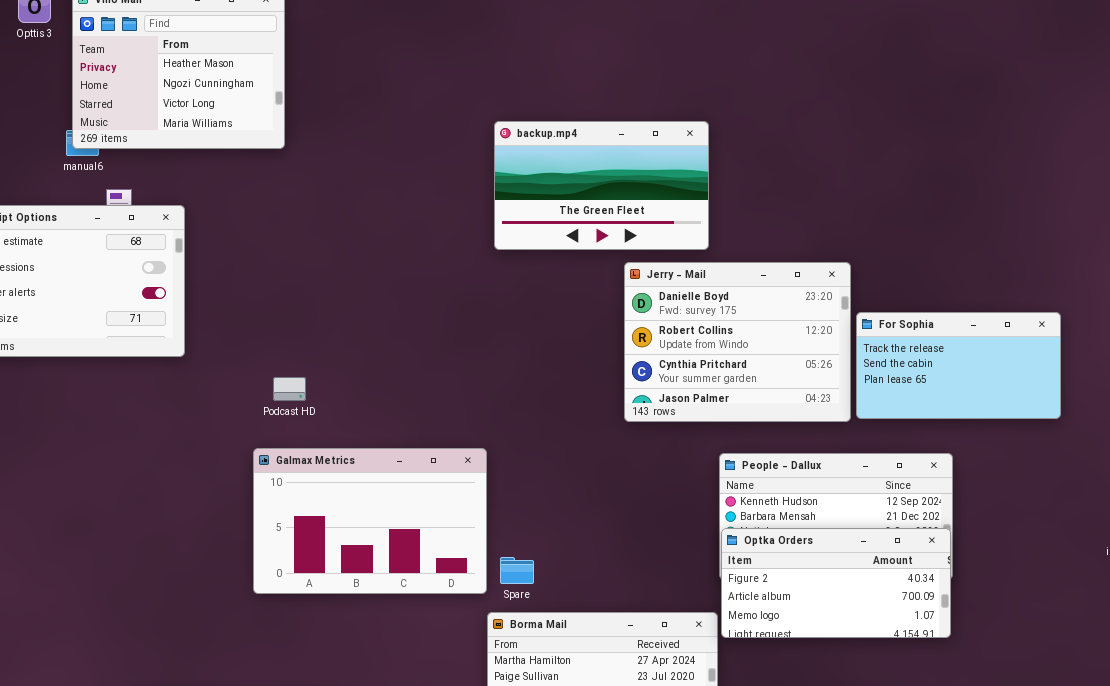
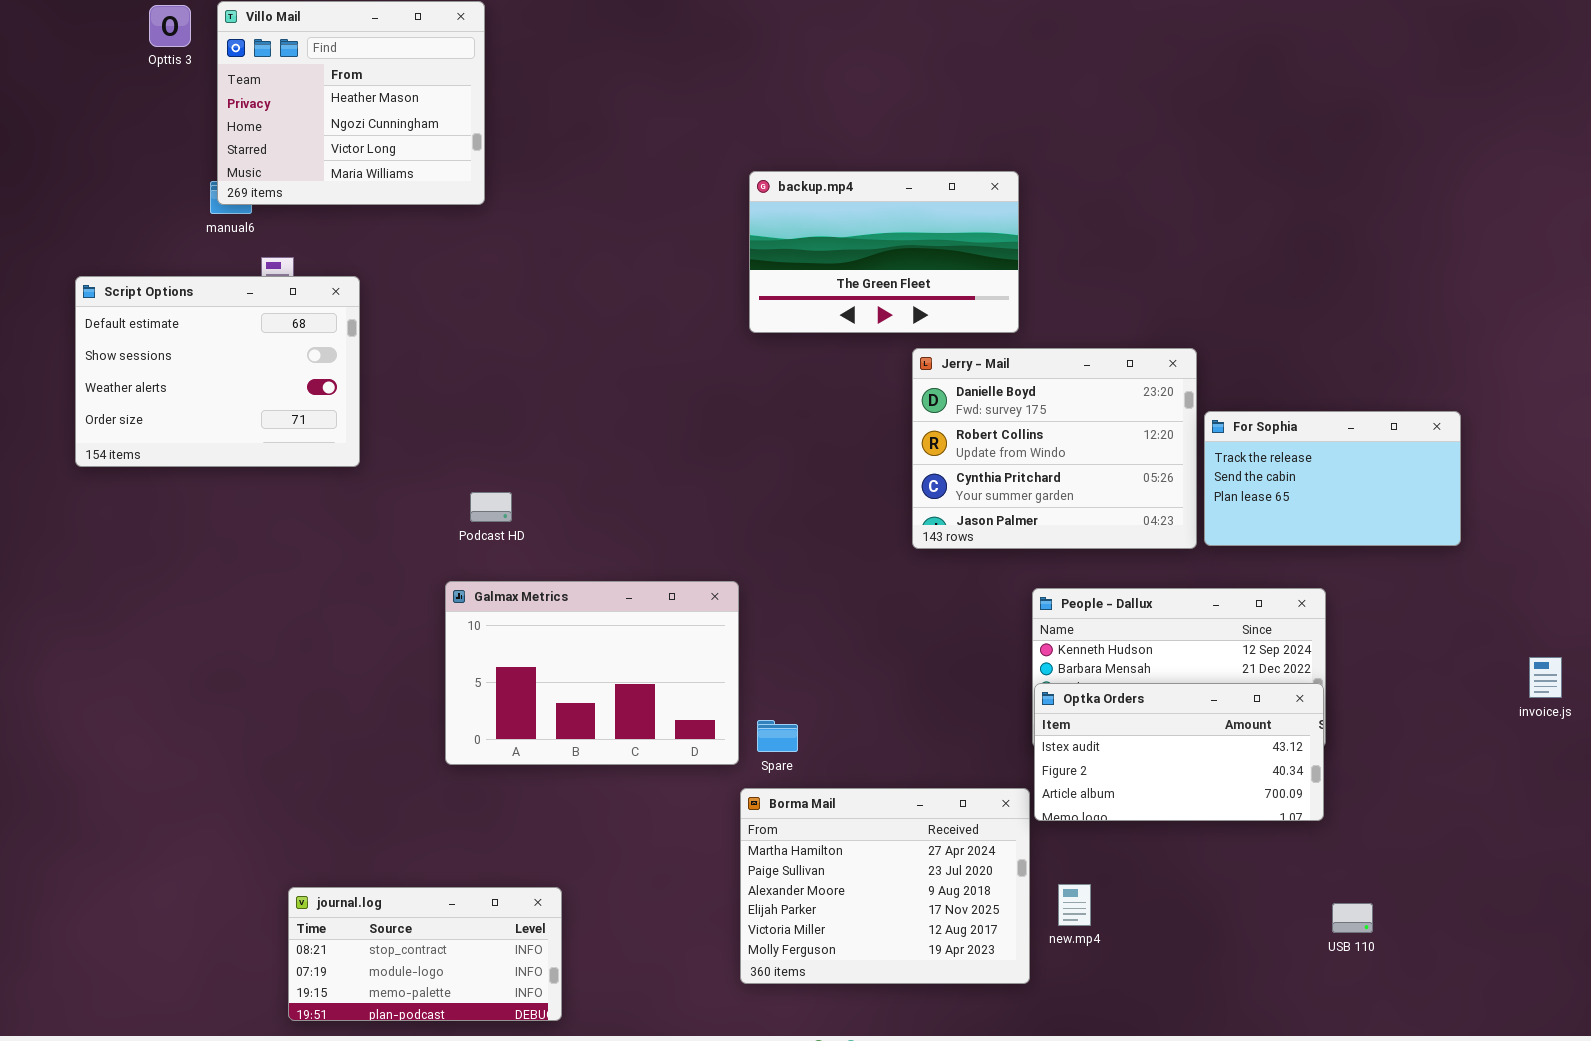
Optka Orders: [721,528,951,638] -> [1034,683,1324,821], scrolled up 1 row

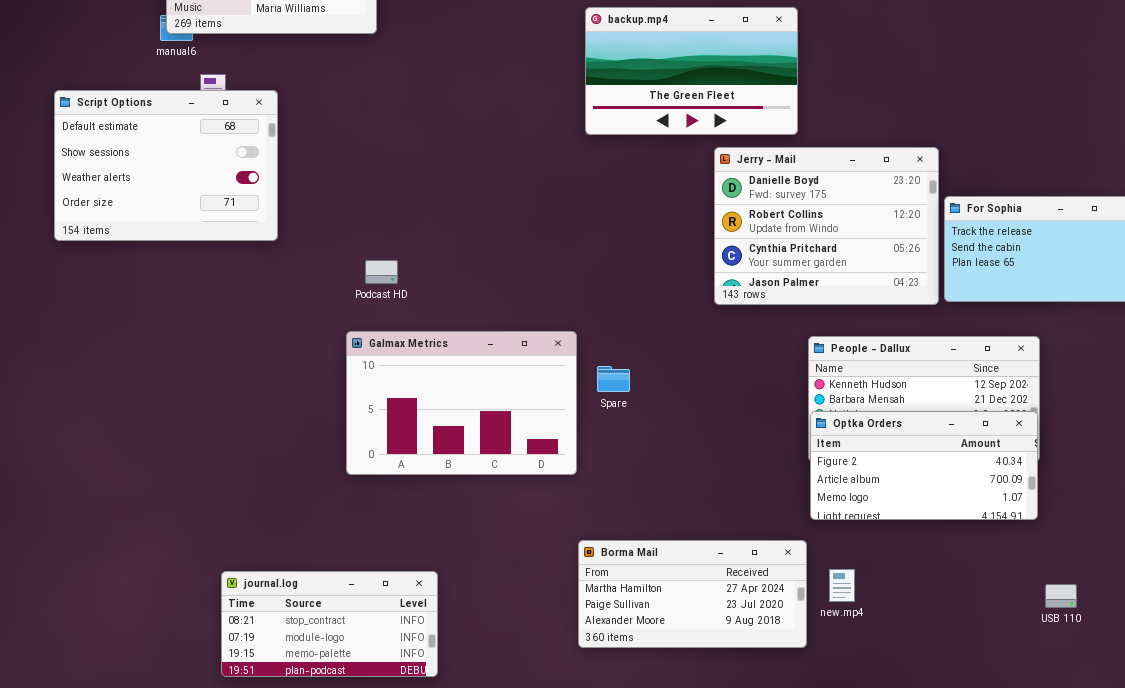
Optka Orders: [1034,683,1324,821] -> [810,411,1038,520], scrolled down 1 row
Spare: [757,720,798,752] -> [597,366,630,392], moved
Borma Mail: [740,788,1030,984] -> [578,540,807,648], resized

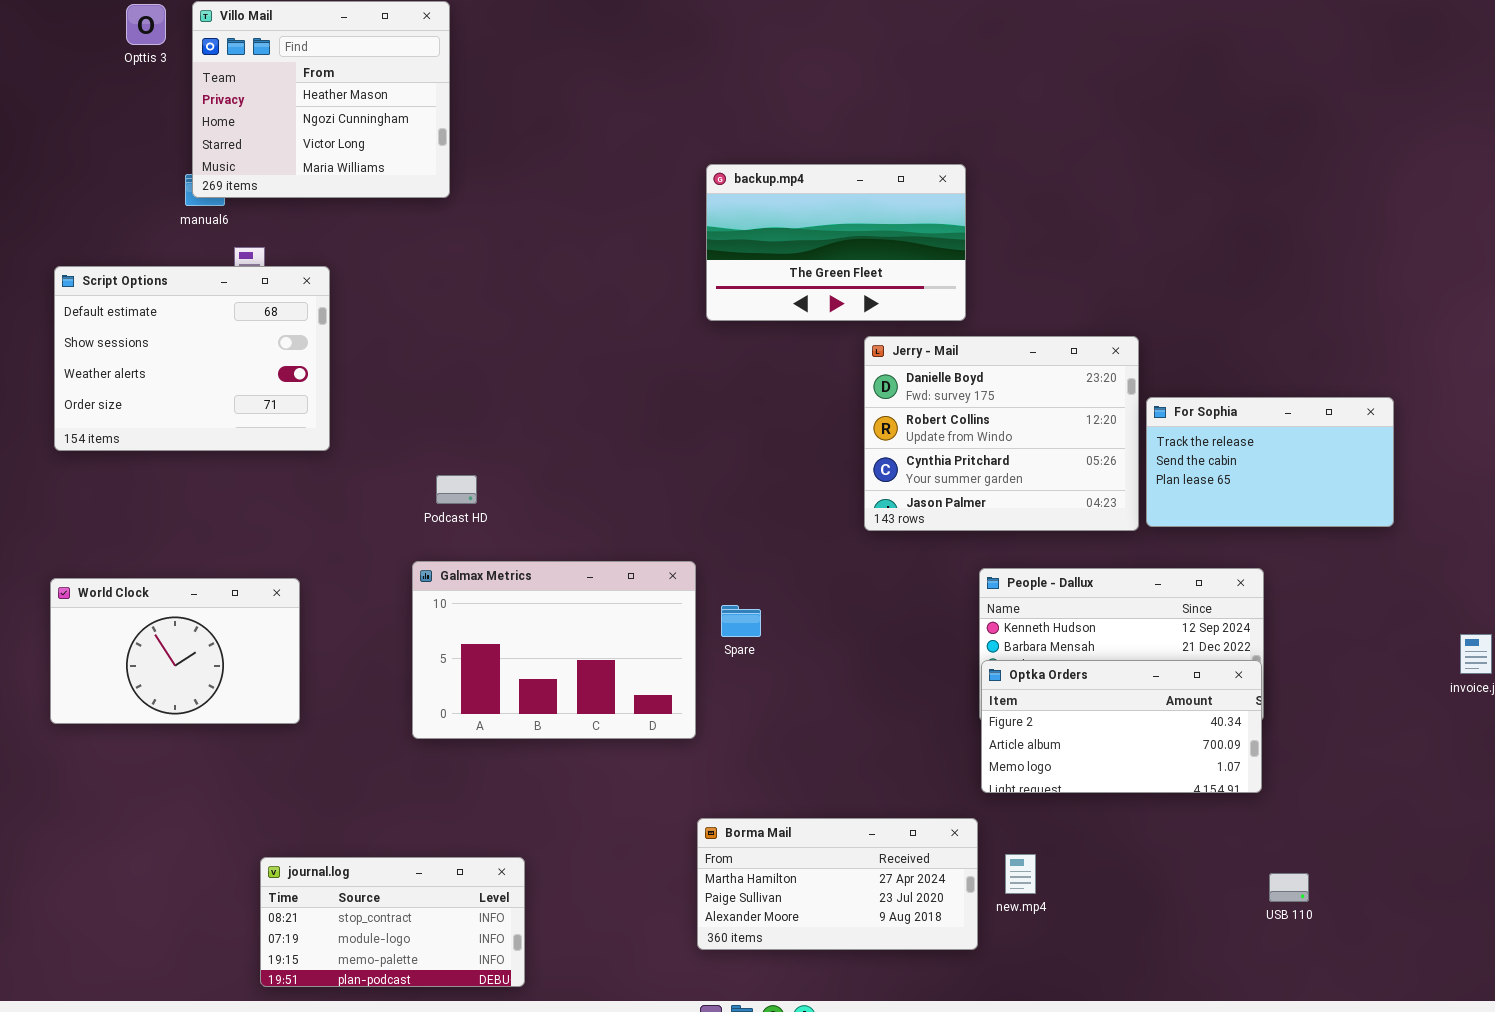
World Clock: none -> [50,578,300,724], opened

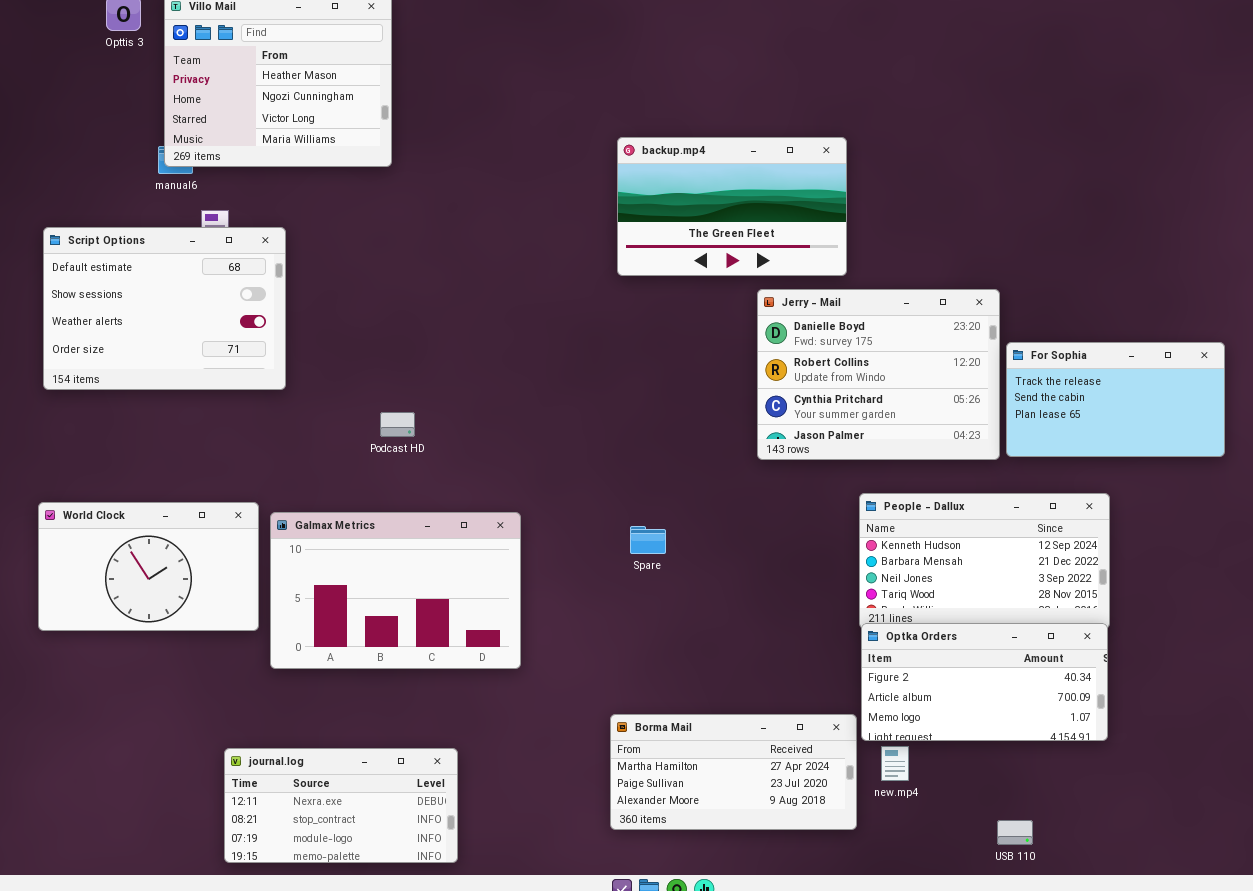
Galmax Metrics: [412,561,696,739] -> [270,512,521,669], moved
Optka Orders: [981,660,1262,793] -> [861,623,1108,741], moved
journal.log: [260,857,525,987] -> [224,748,458,863], scrolled up 1 row
USB 110: [1269,873,1309,902] -> [997,820,1033,845], moved

